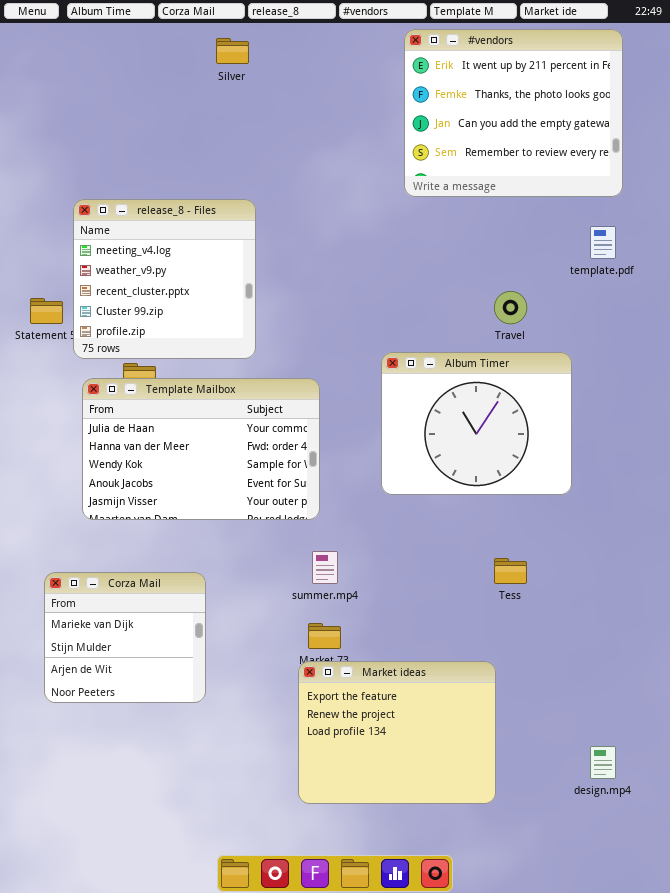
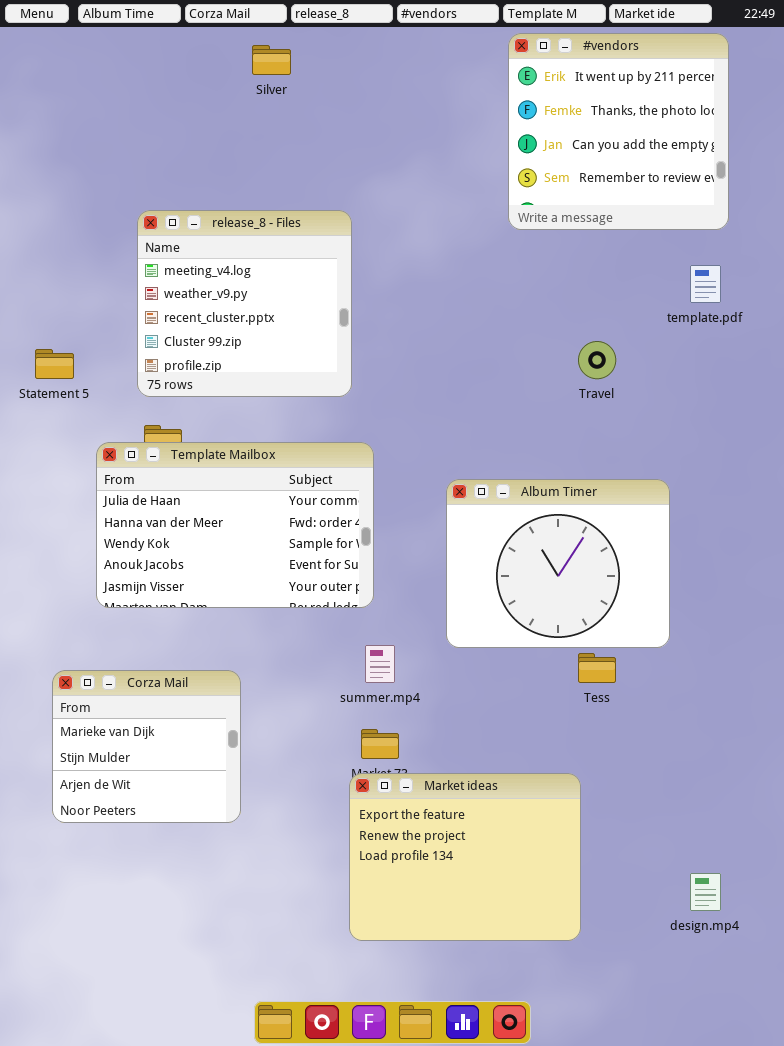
#vendors: [404,29,623,197] -> [508,33,729,230], resized
release_8 - Files: [73,199,256,359] -> [137,210,352,397], moved
Album Timer: [381,352,572,495] -> [446,479,670,648], moved

